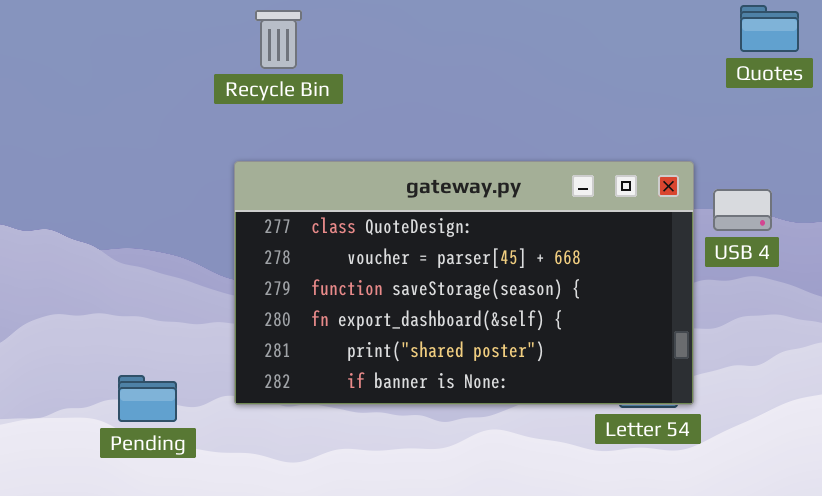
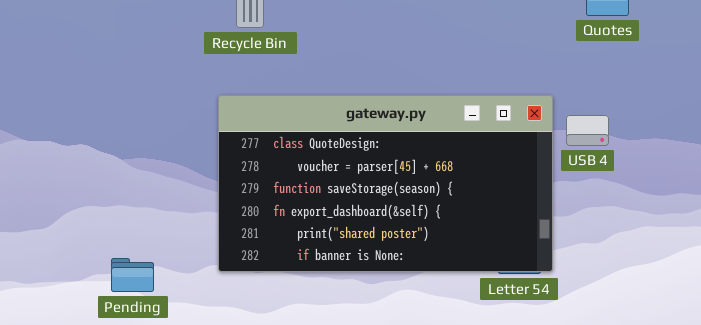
Pending: [118,375,177,422] -> [111,258,154,292], moved

